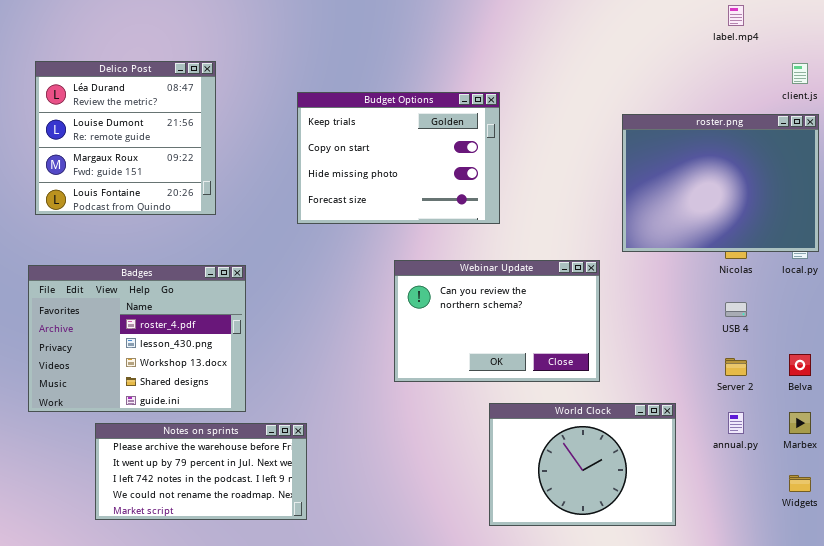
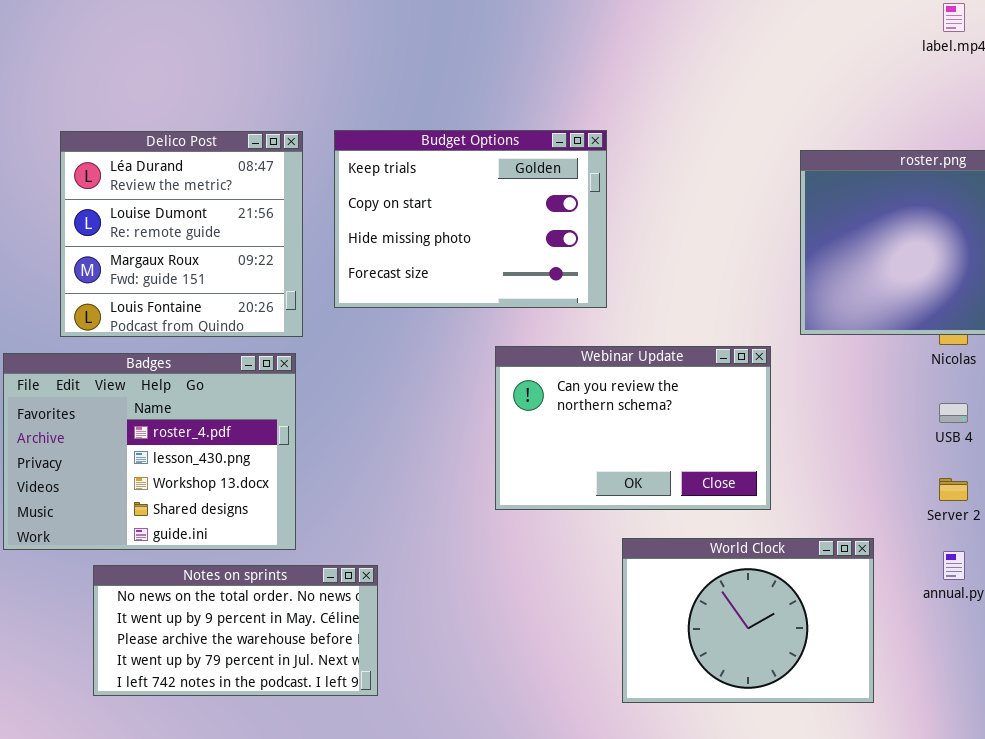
Delico Post: [35,61,216,215] -> [60,131,303,337], moved
Budget Options: [297,92,500,224] -> [334,130,607,308], moved
Notes on sprints: [95,423,307,520] -> [93,565,378,696], scrolled up 2 rows

